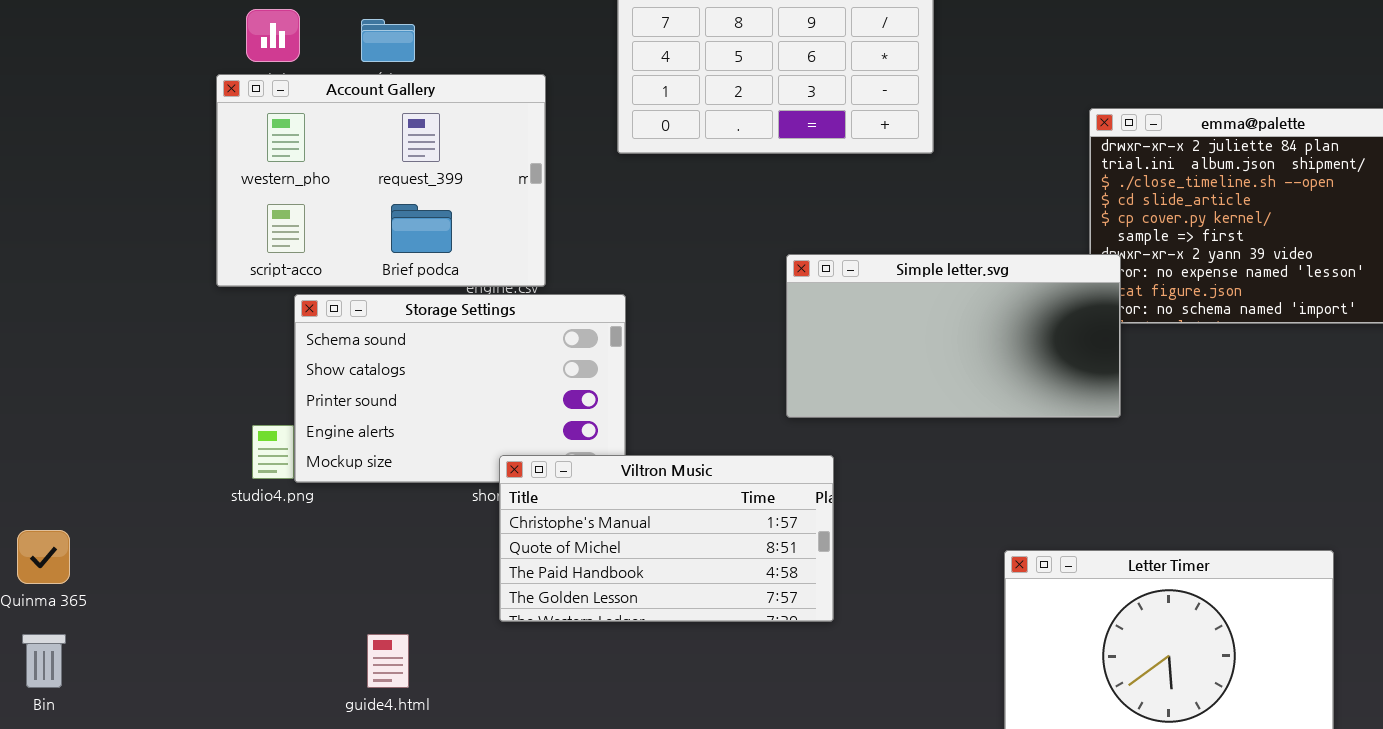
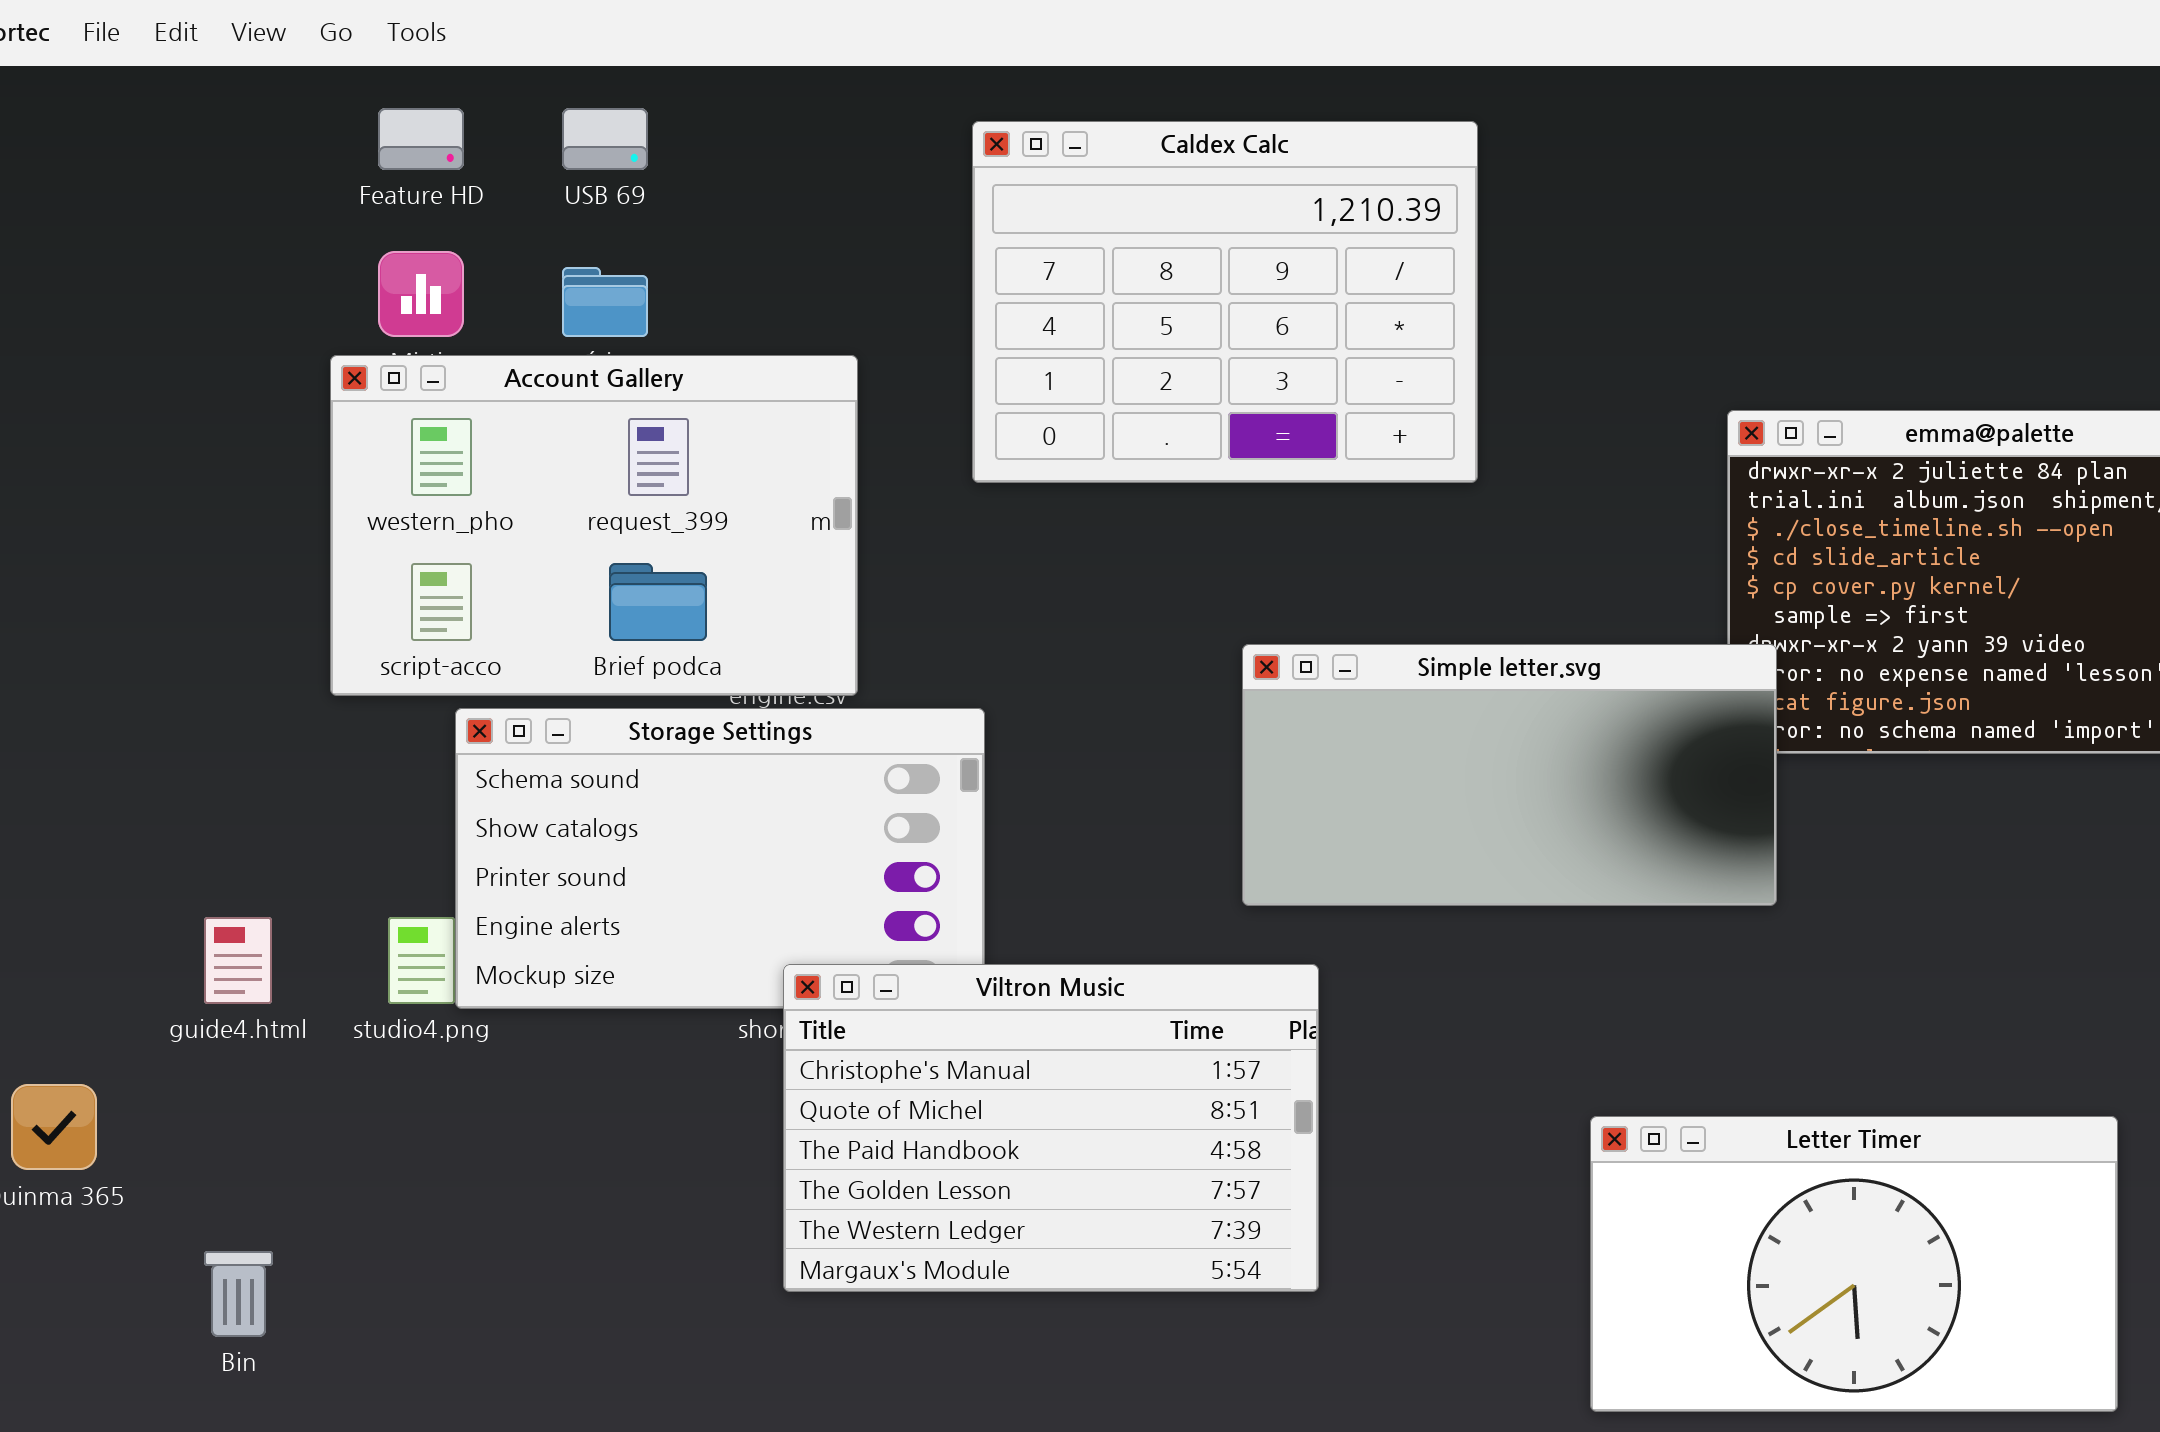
Viltron Music: [499,455,834,622] -> [783,964,1319,1292], resized
Bin: [22,634,66,688] -> [204,1251,273,1337], moved
guide4.html: [367,634,409,688] -> [204,917,272,1004], moved

